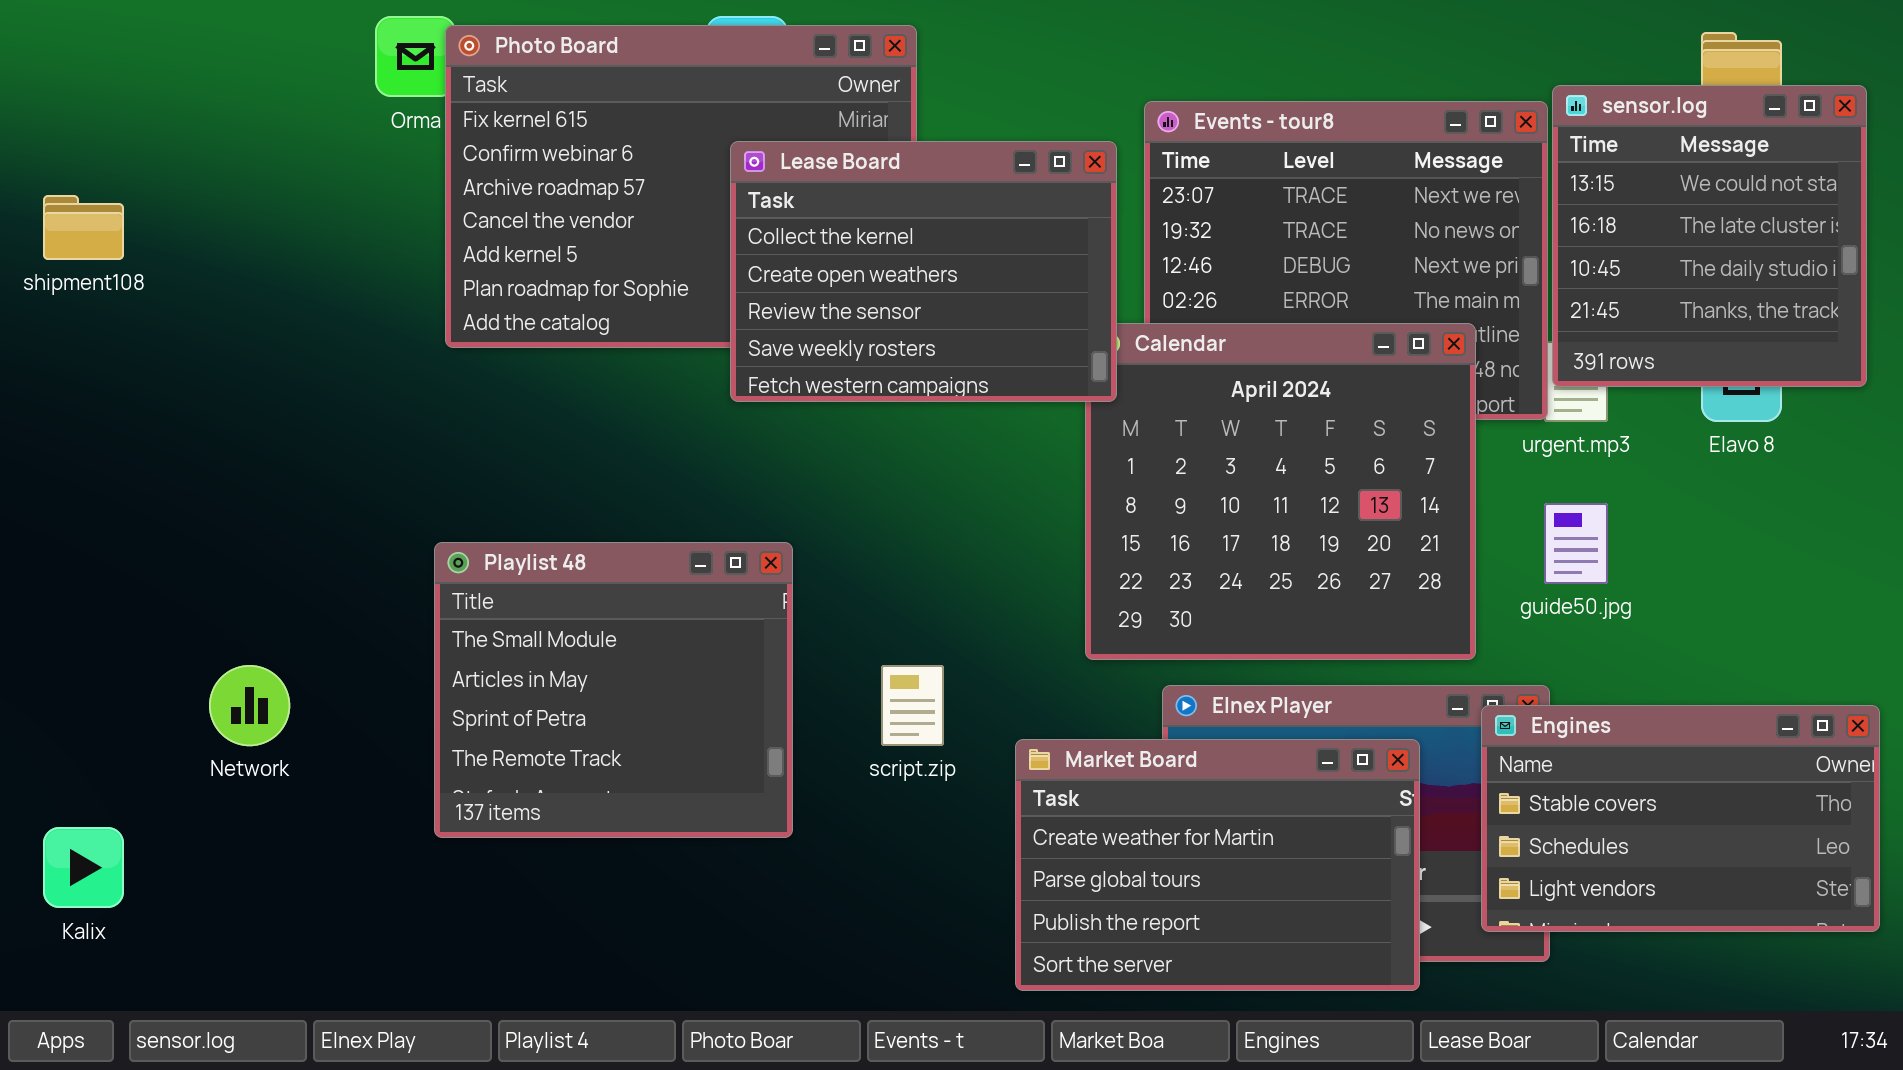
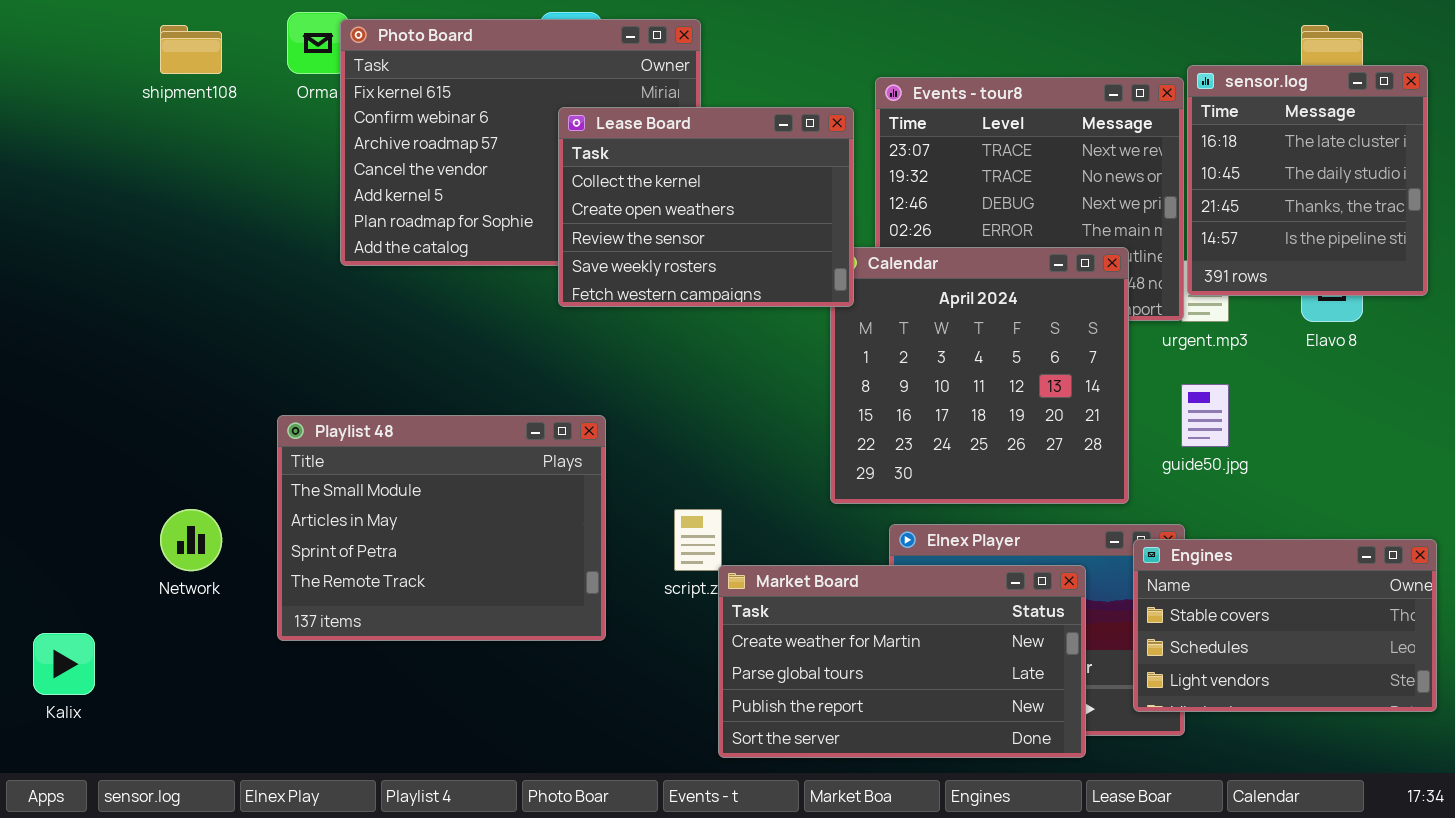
sensor.log: [1552,85,1867,387] -> [1187,65,1428,296], scrolled down 1 row
shipment108: [43,195,124,260] -> [160,25,222,74], moved
Playlist 48: [434,542,793,838] -> [277,415,606,641], resized
Market Board: [1015,739,1420,991] -> [718,565,1086,758], resized

